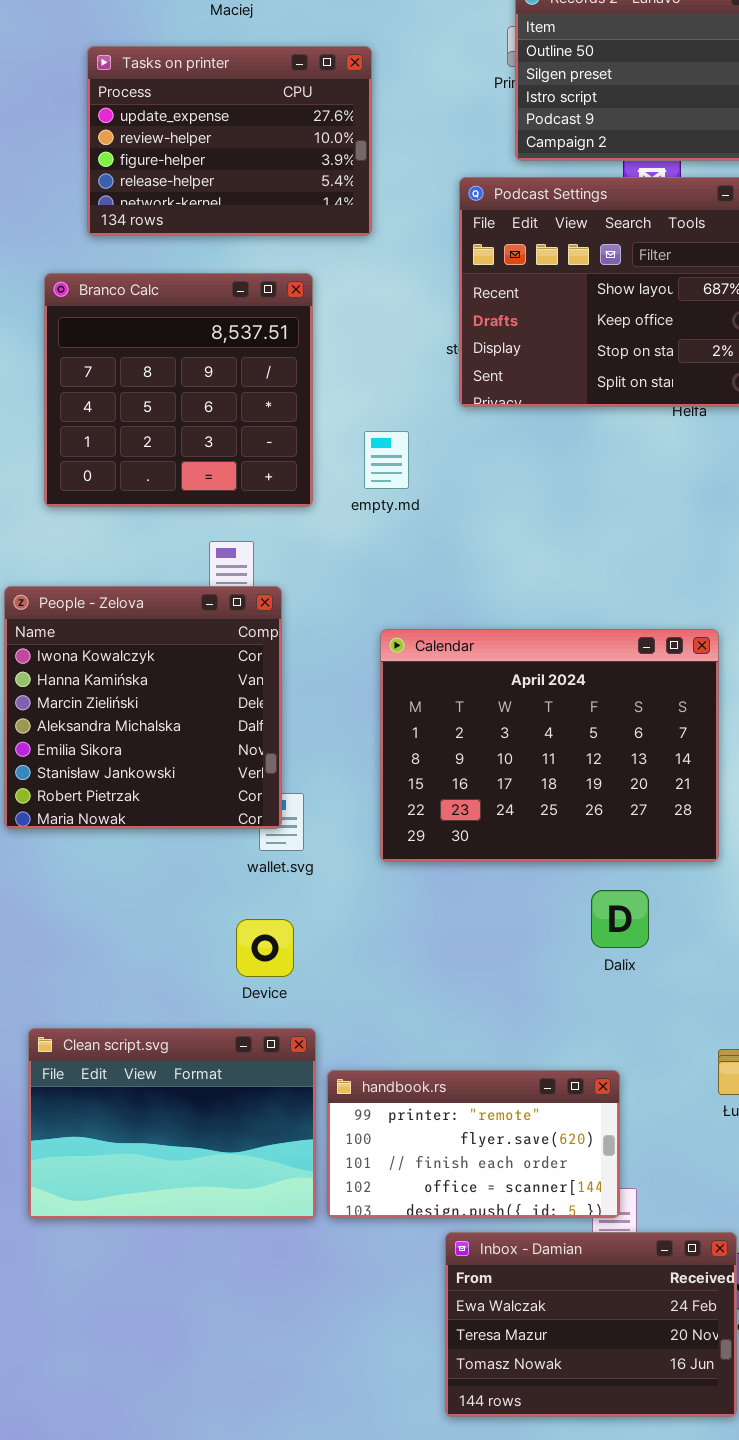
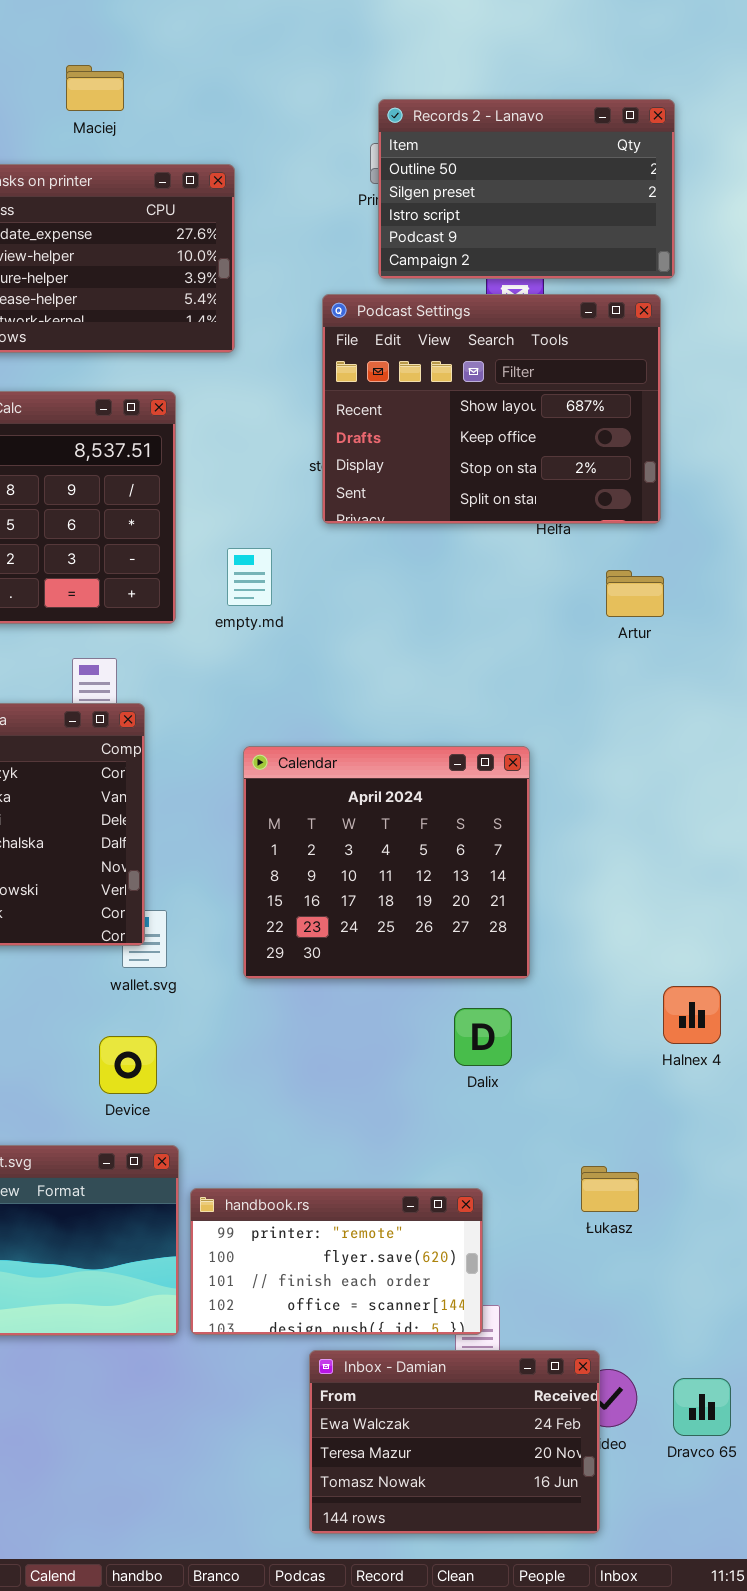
Calendar: [380,629,719,862] -> [243,746,530,979], resized

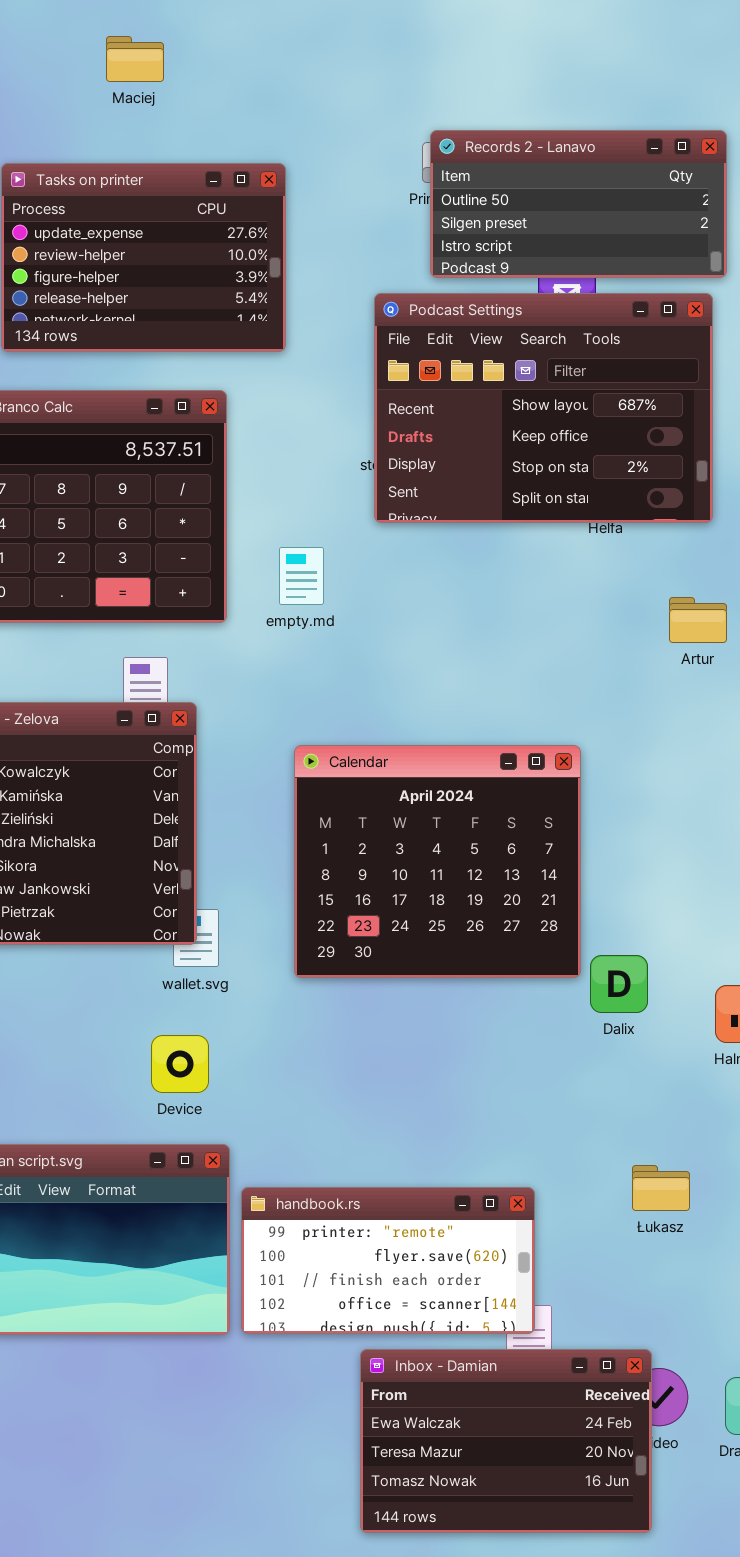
Maciej: [66,65,124,111] -> [106,36,164,82], moved
Records 2 - Lanavo: [378,99,675,279] -> [430,130,727,278], resized
Artur: [606,570,664,617] -> [669,597,727,643], moved
Dalix: [454,1008,512,1066] -> [590,955,648,1013], moved

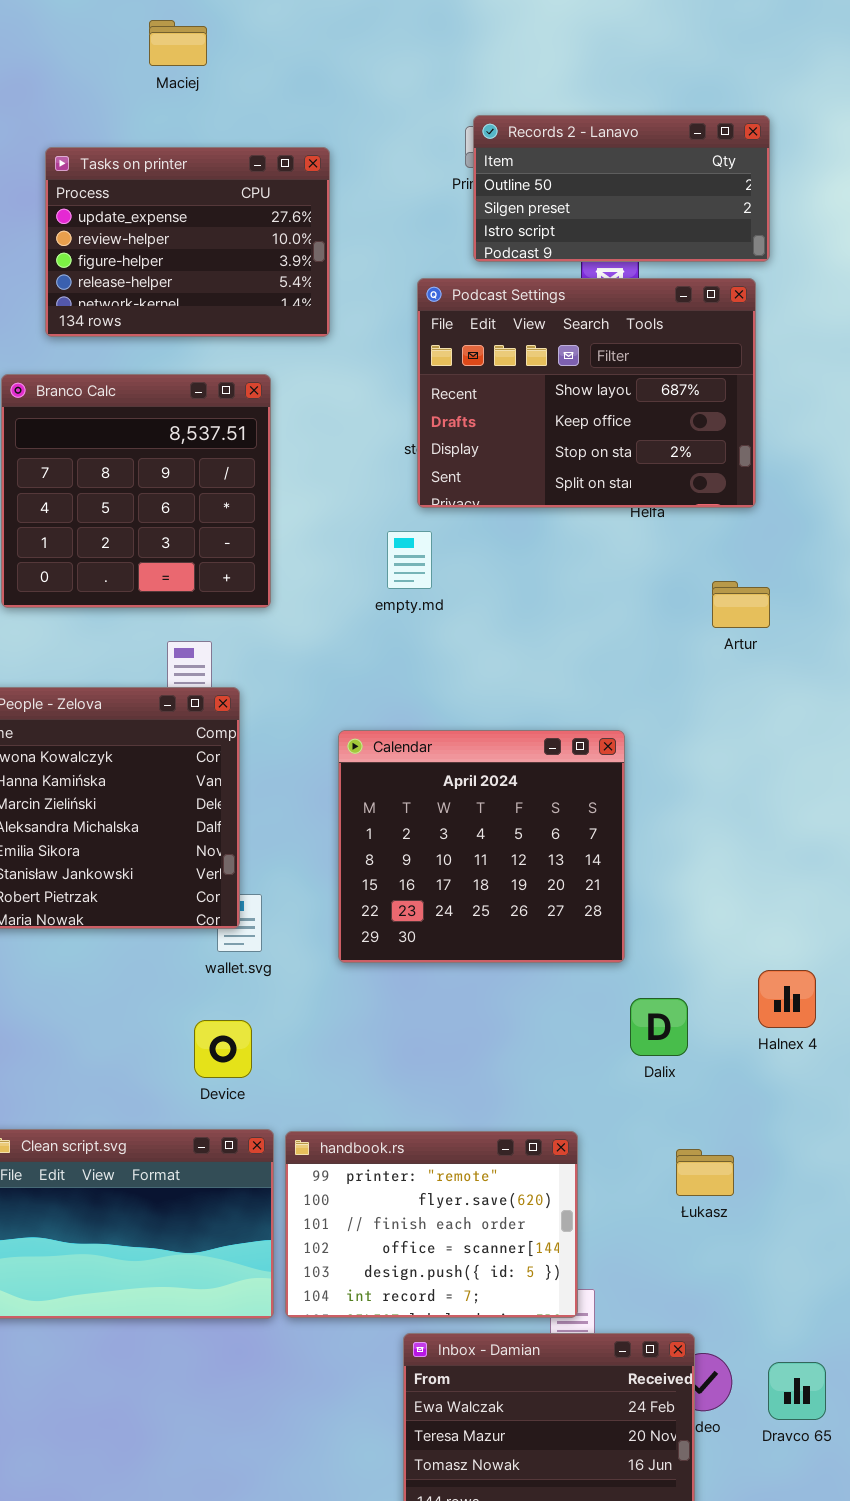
empty.md: [279,547,324,605] -> [387,531,432,589], moved
Dalix: [590,955,648,1013] -> [630,998,688,1056], moved
handbook.rs: [241,1187,535,1334] -> [285,1131,578,1318], resized

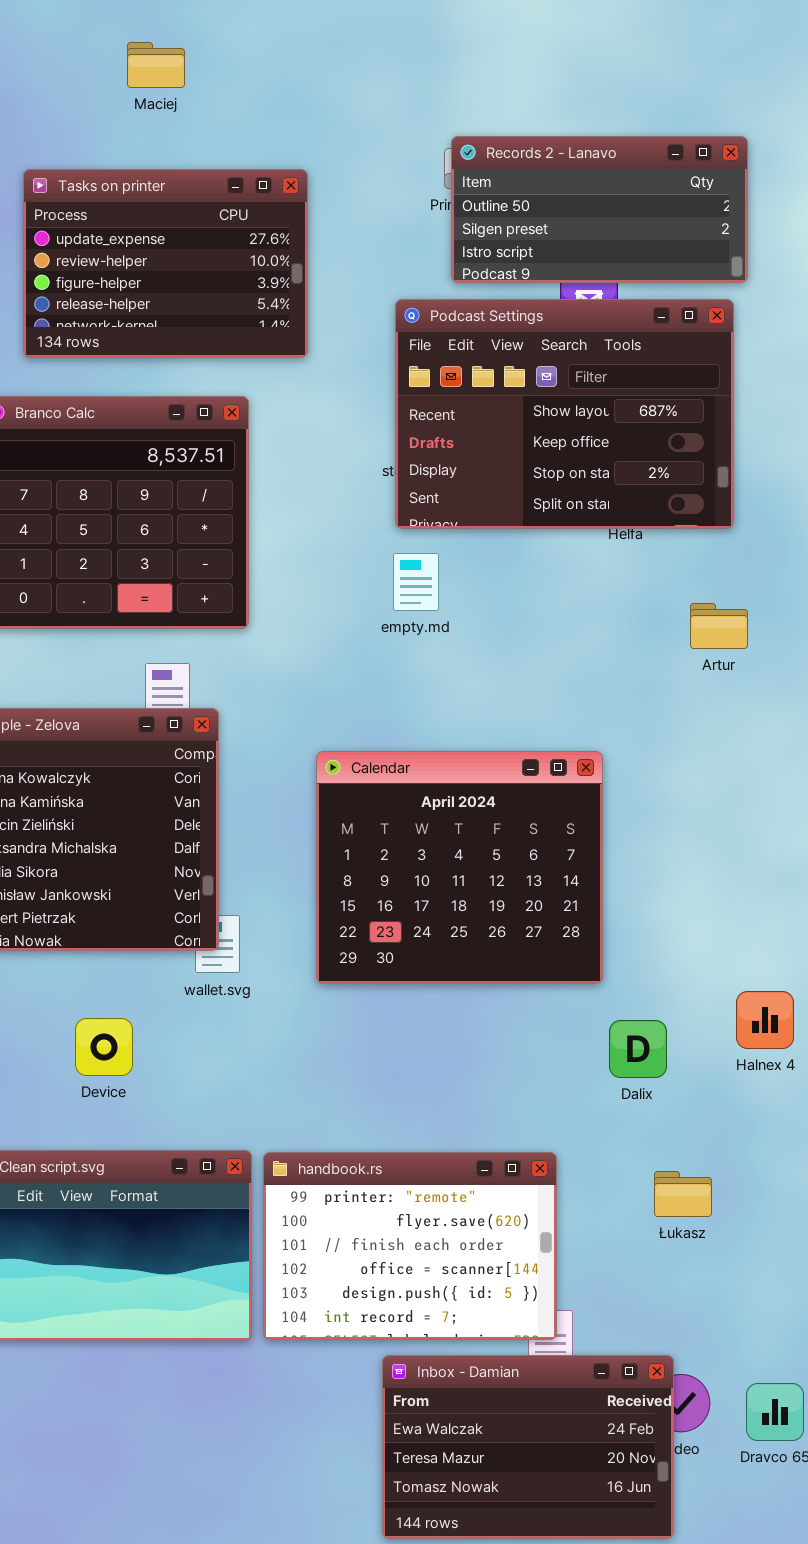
empty.md: [387,531,432,589] -> [393,553,439,611], moved
Device: [194,1020,252,1078] -> [75,1018,133,1076], moved

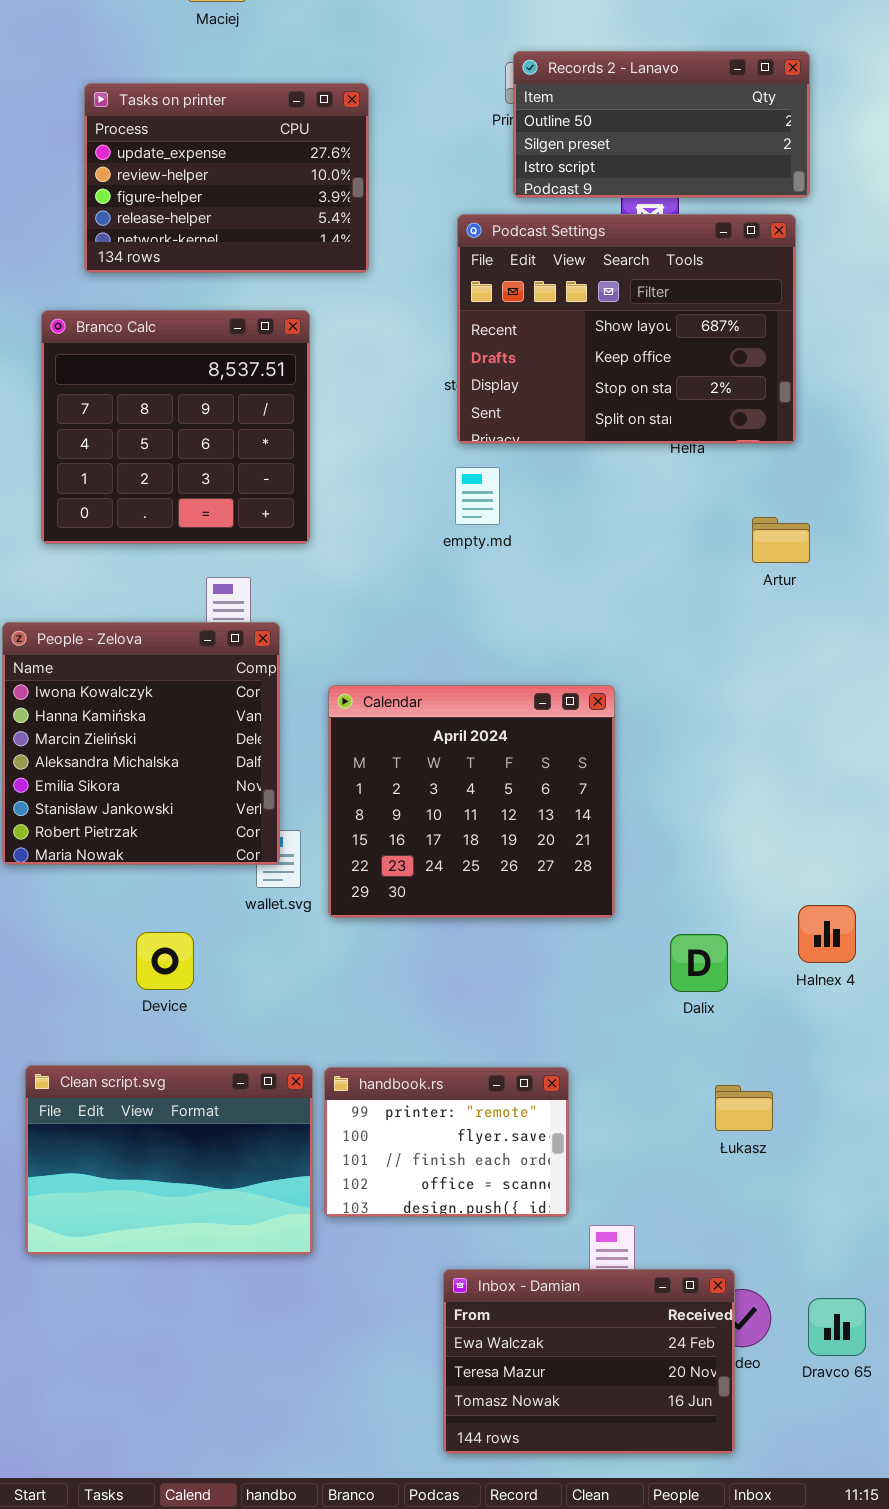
Calendar: [316,751,603,984] -> [328,685,615,918], moved
handbook.rs: [263,1152,557,1340] -> [324,1067,569,1217], resized

